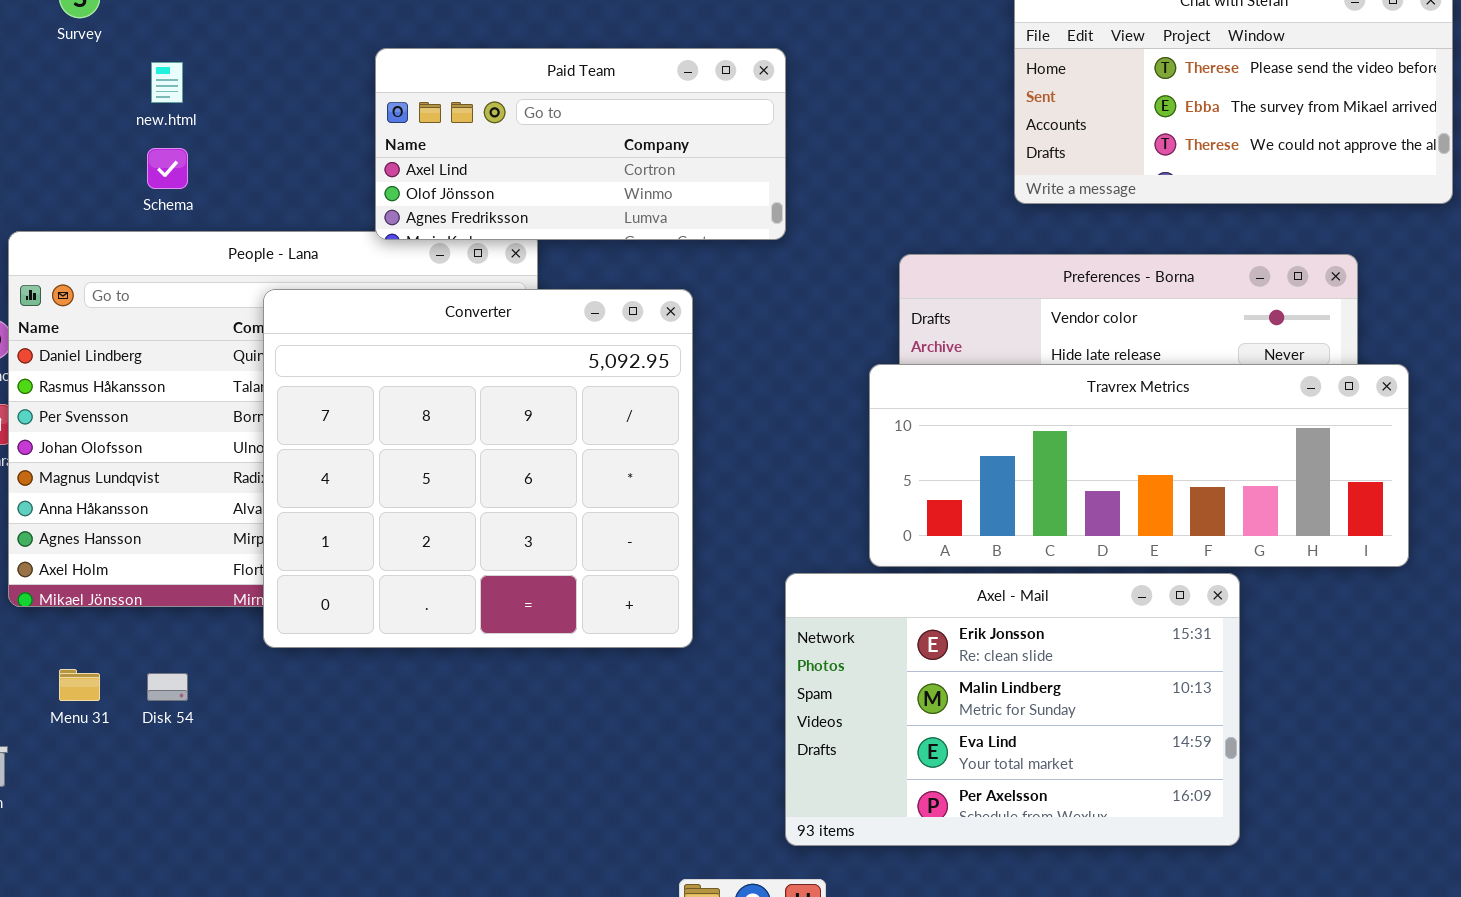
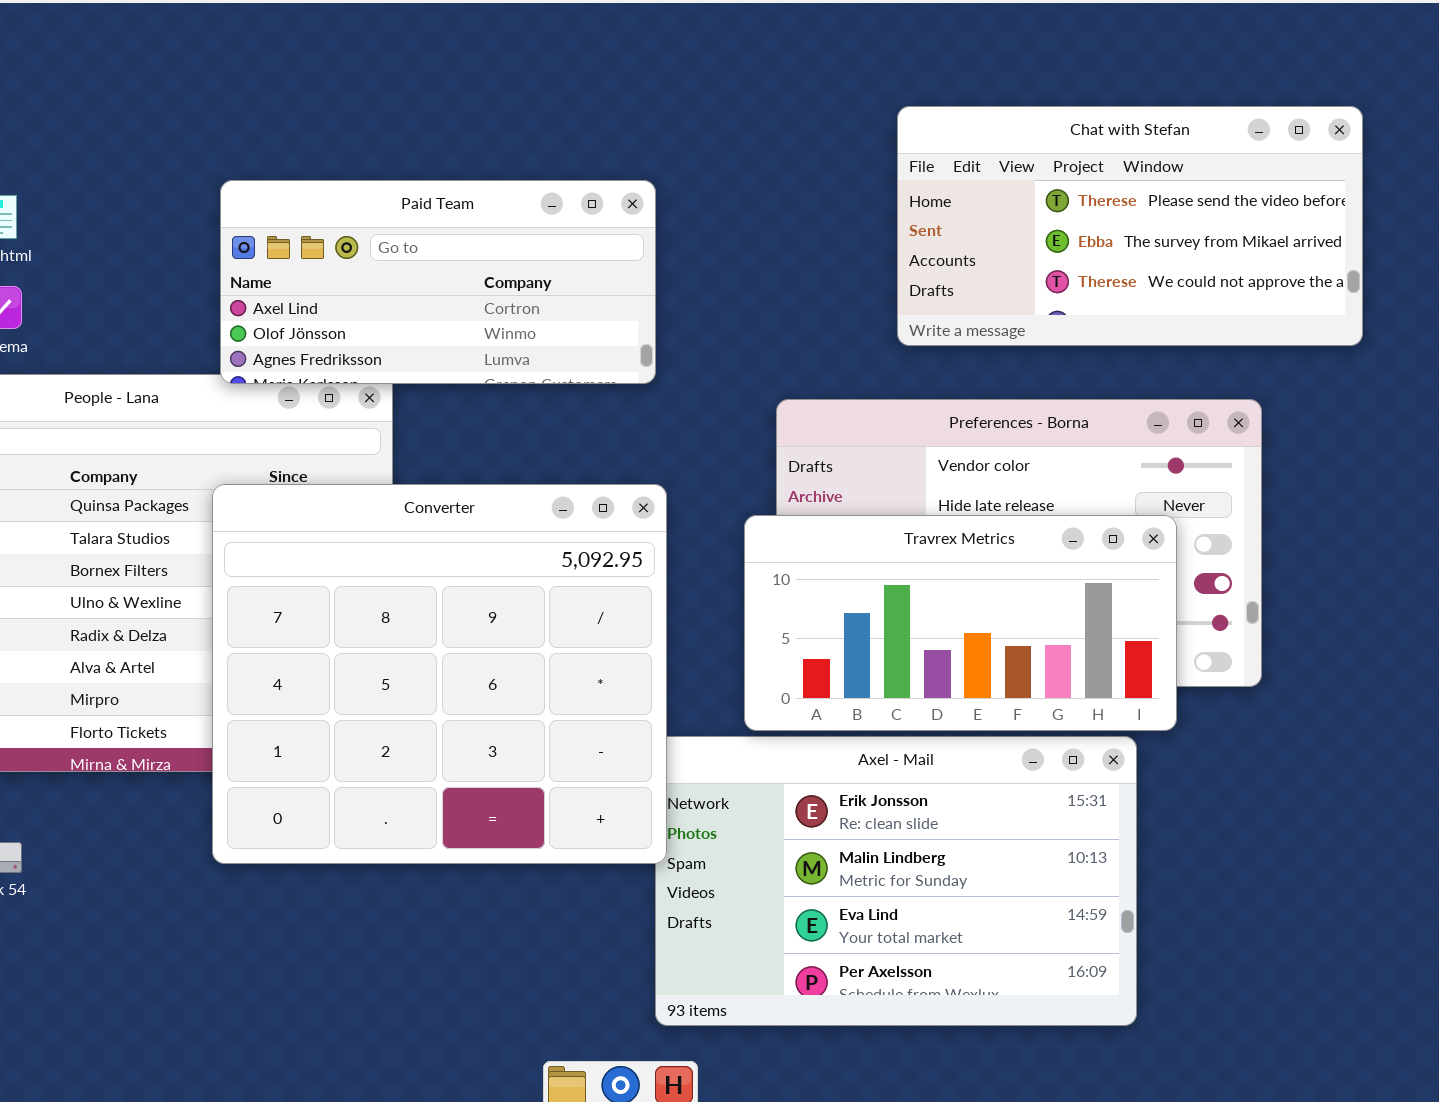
Converter: [263,289,693,648] -> [212,484,667,864], moved
Travrex Metrics: [869,364,1409,567] -> [744,515,1177,731], resized

